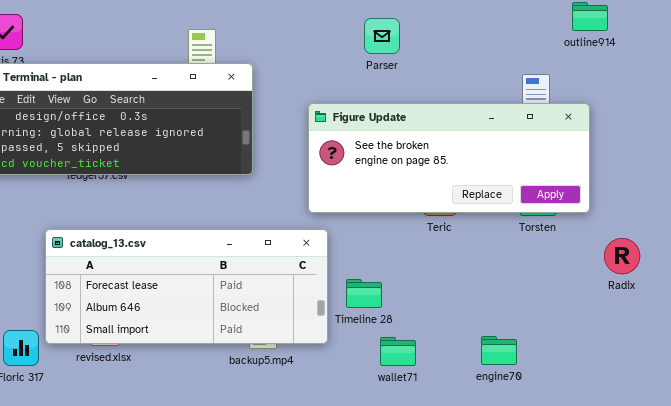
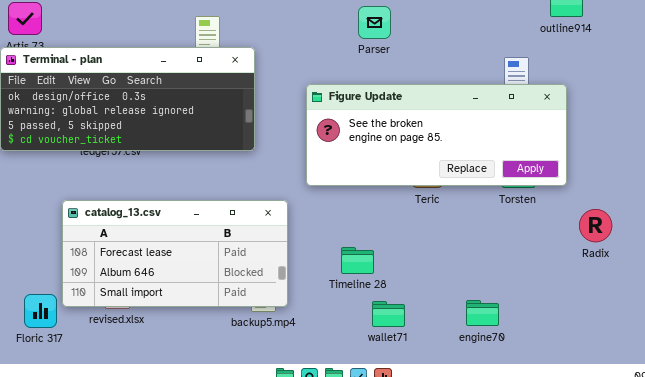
catalog_13.csv: [45,229,328,344] -> [62,200,288,307], resized

